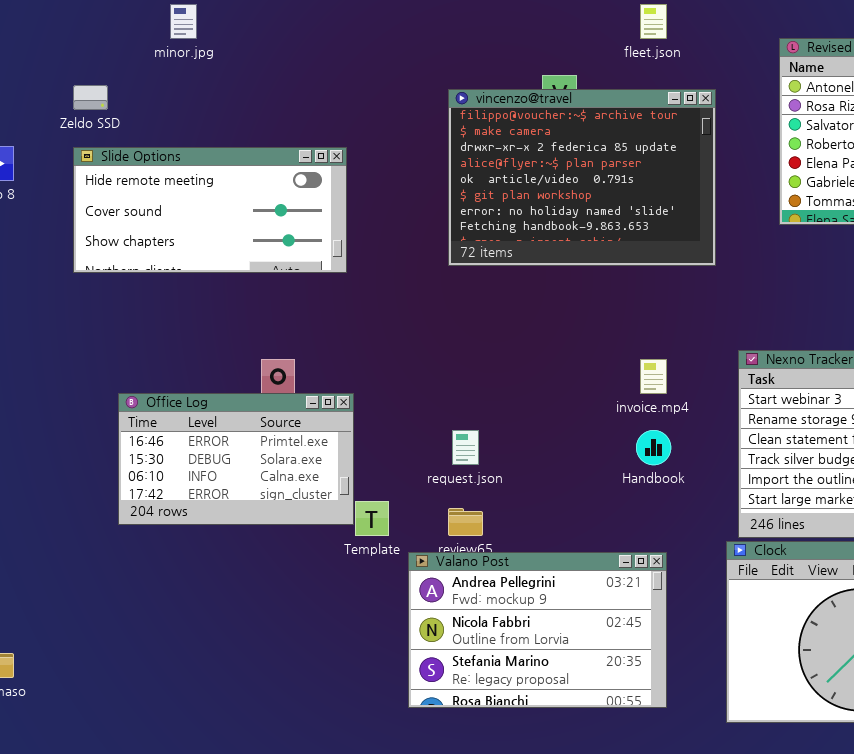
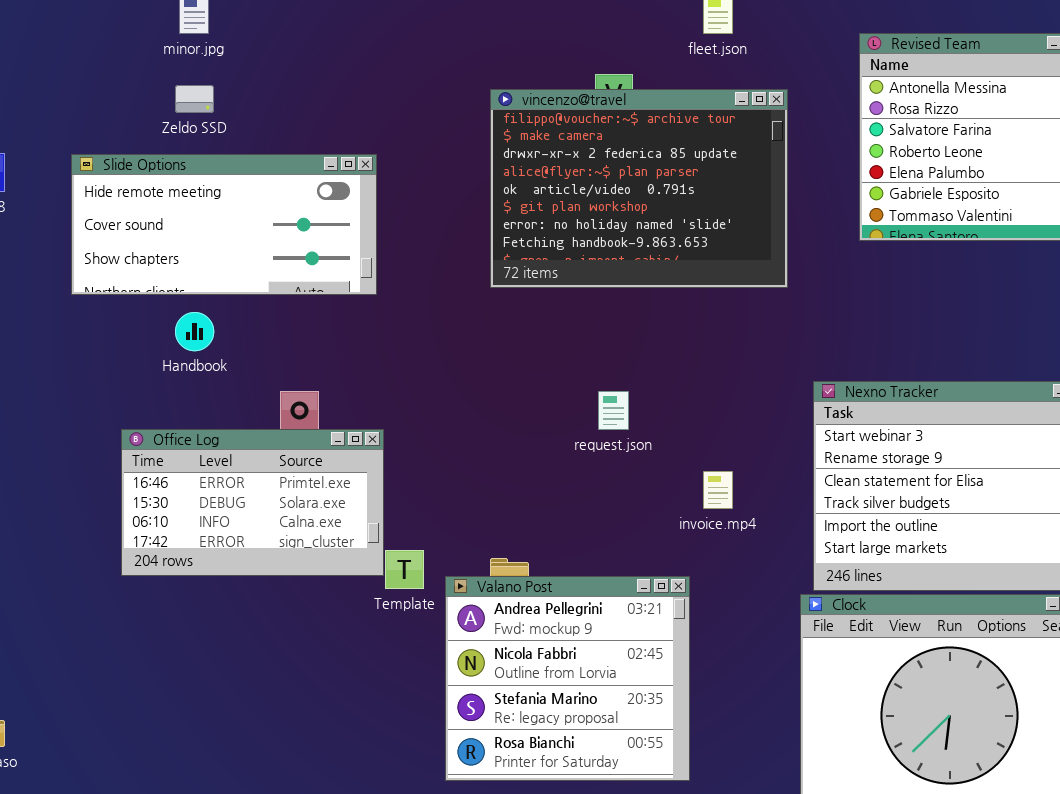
Zeldo SSD: [73,85,108,110] -> [175,85,214,113], moved
invoice.mp4: [640,359,667,394] -> [703,471,733,509], moved
request.json: [452,430,479,465] -> [598,391,629,430], moved
Handbook: [636,430,671,465] -> [175,312,214,351], moved
Valano Post: [408,552,667,708] -> [445,576,690,781], resized

